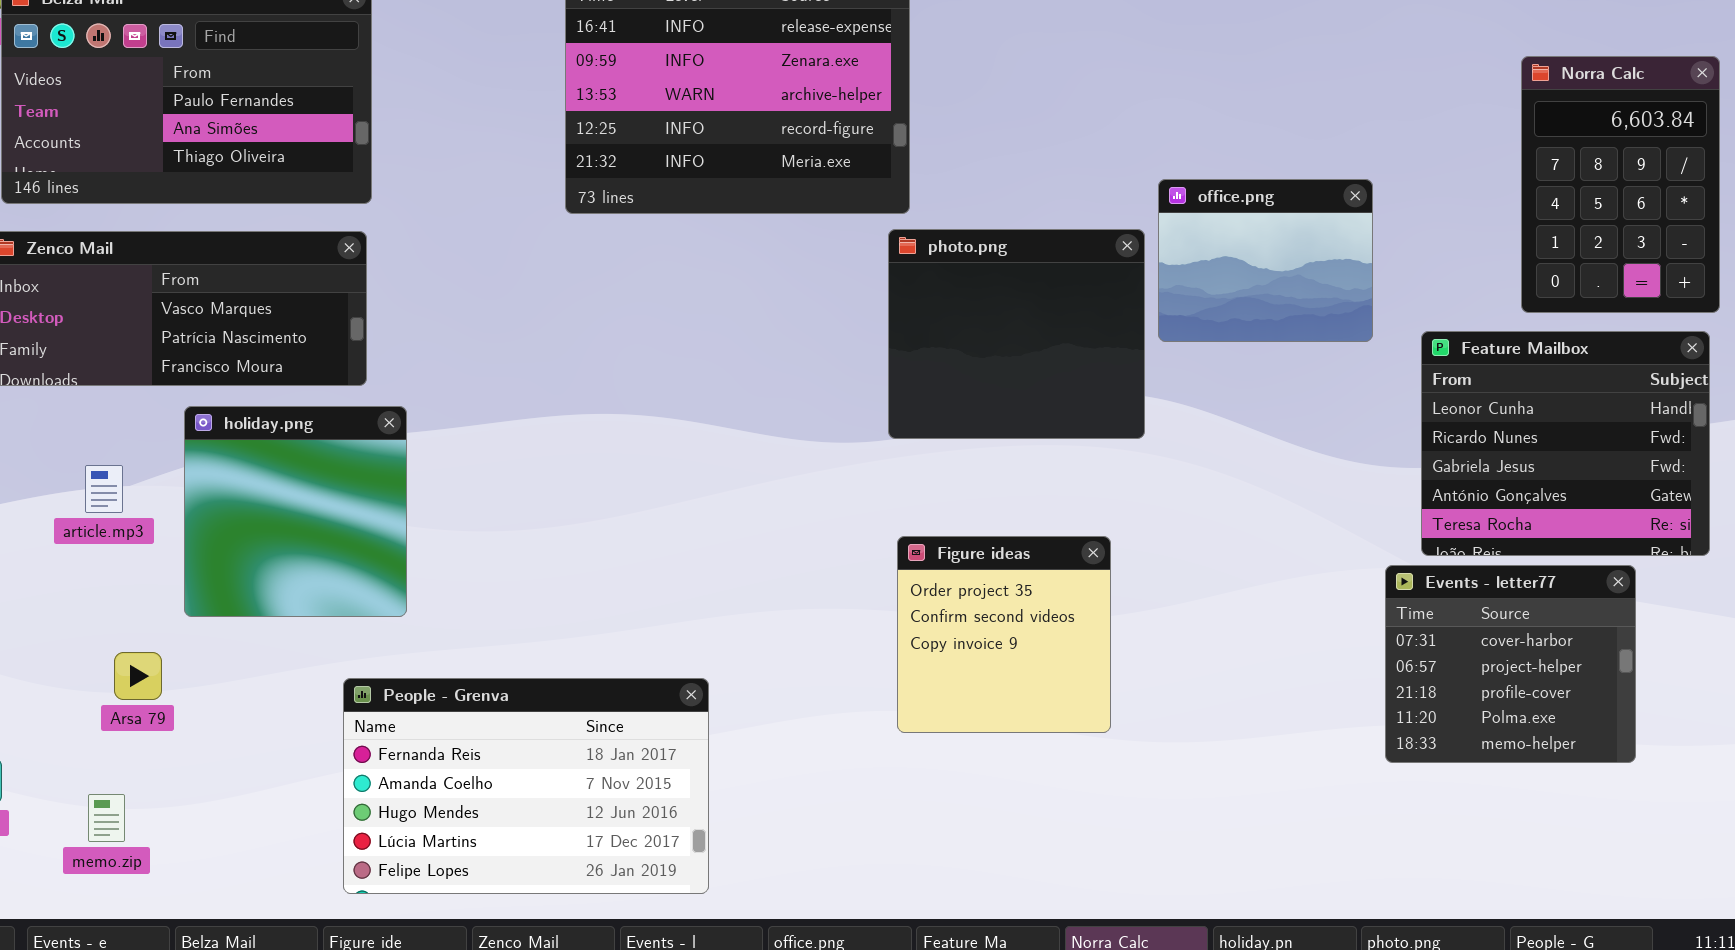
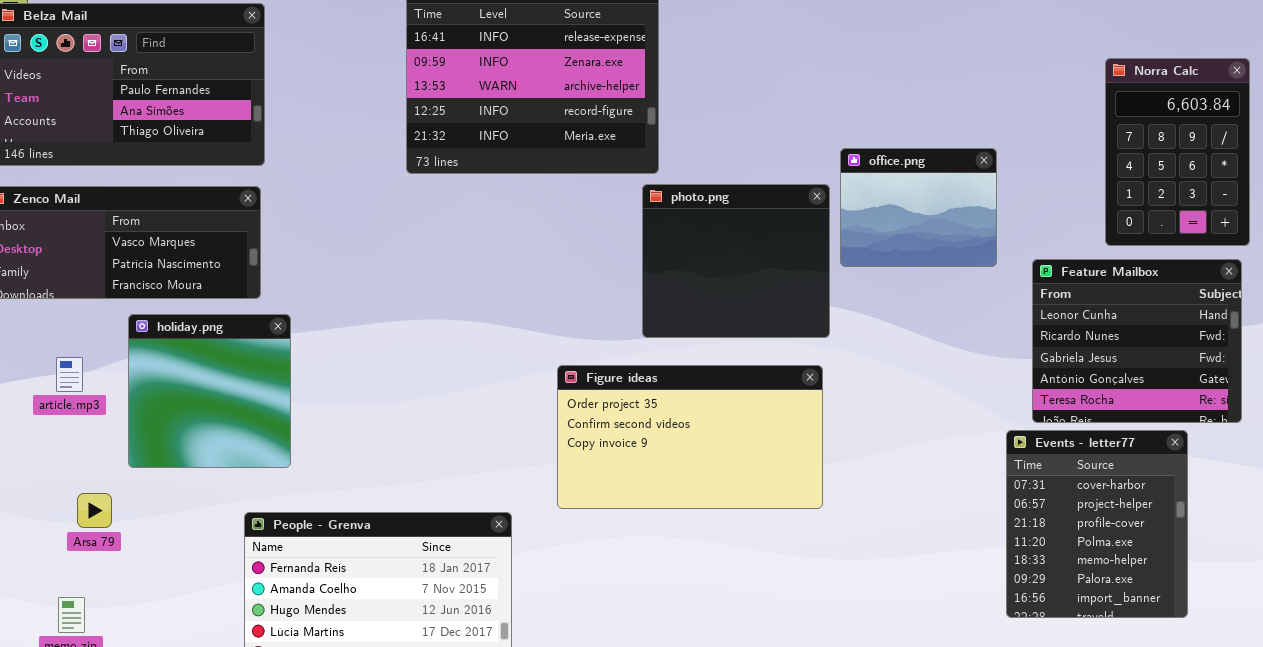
Figure ideas: [897,536,1111,733] -> [557,365,823,509], moved, resized
Events - letter77: [1385,565,1636,763] -> [1006,430,1188,618], resized

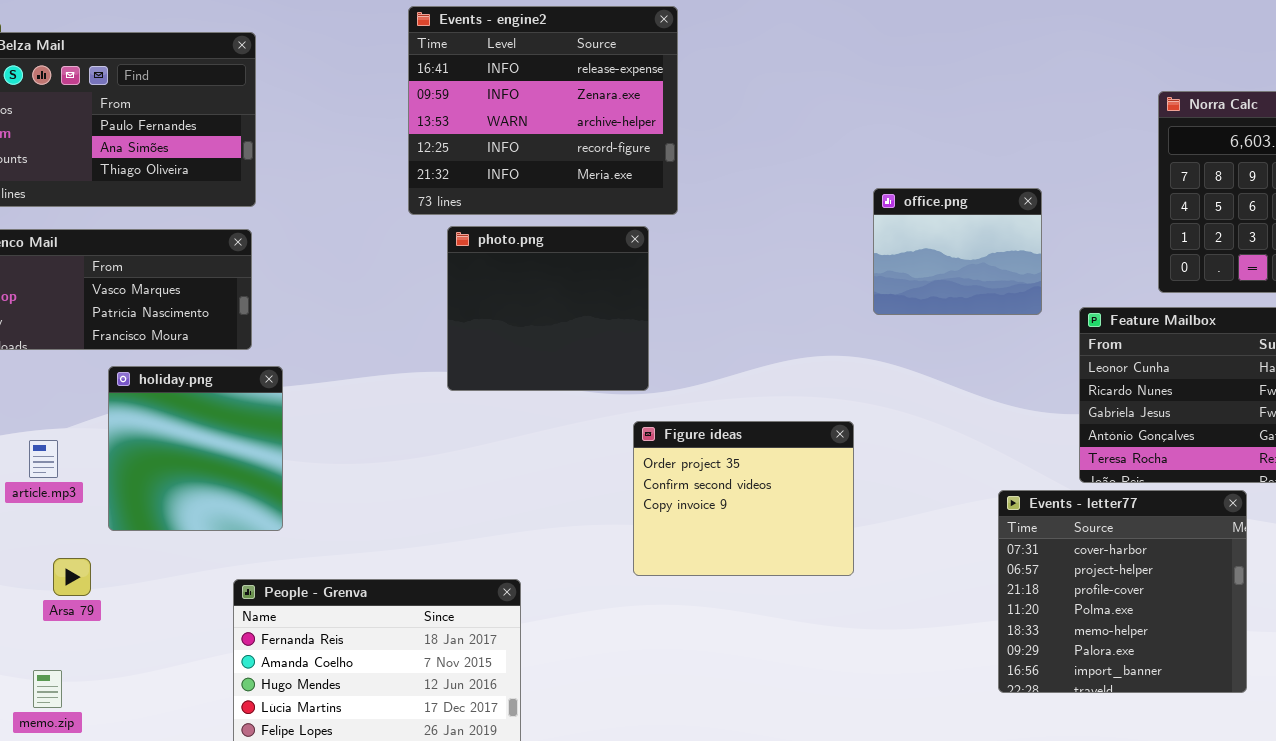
photo.png: [642,184,830,338] -> [447,226,649,391], moved
article.mp3: [56,357,83,392] -> [29,440,58,478], moved
Figure ideas: [557,365,823,509] -> [633,421,854,576], resized
Events - letter77: [1006,430,1188,618] -> [998,490,1247,693], resized

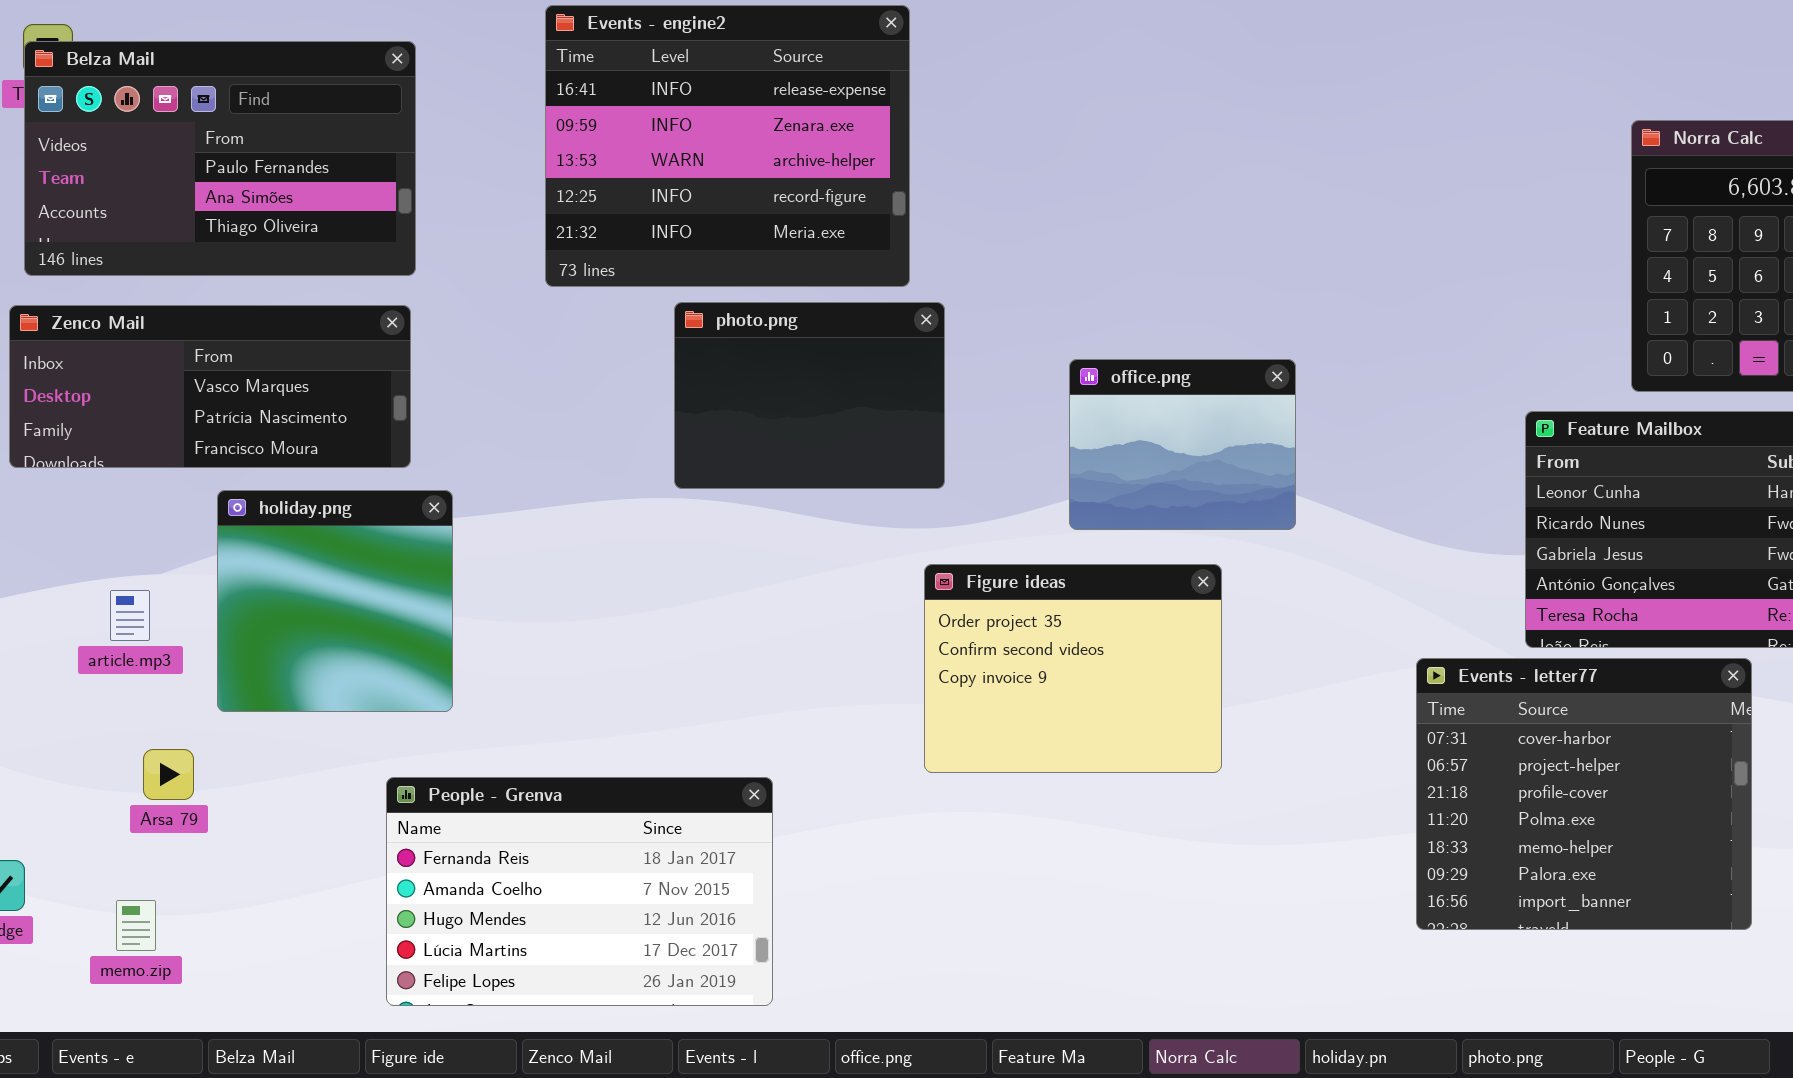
Events - engine2: [408,6,678,215] -> [545,5,910,287], moved
office.png: [873,188,1042,315] -> [1069,359,1296,530], moved
photo.png: [447,226,649,391] -> [674,302,945,489], resized

